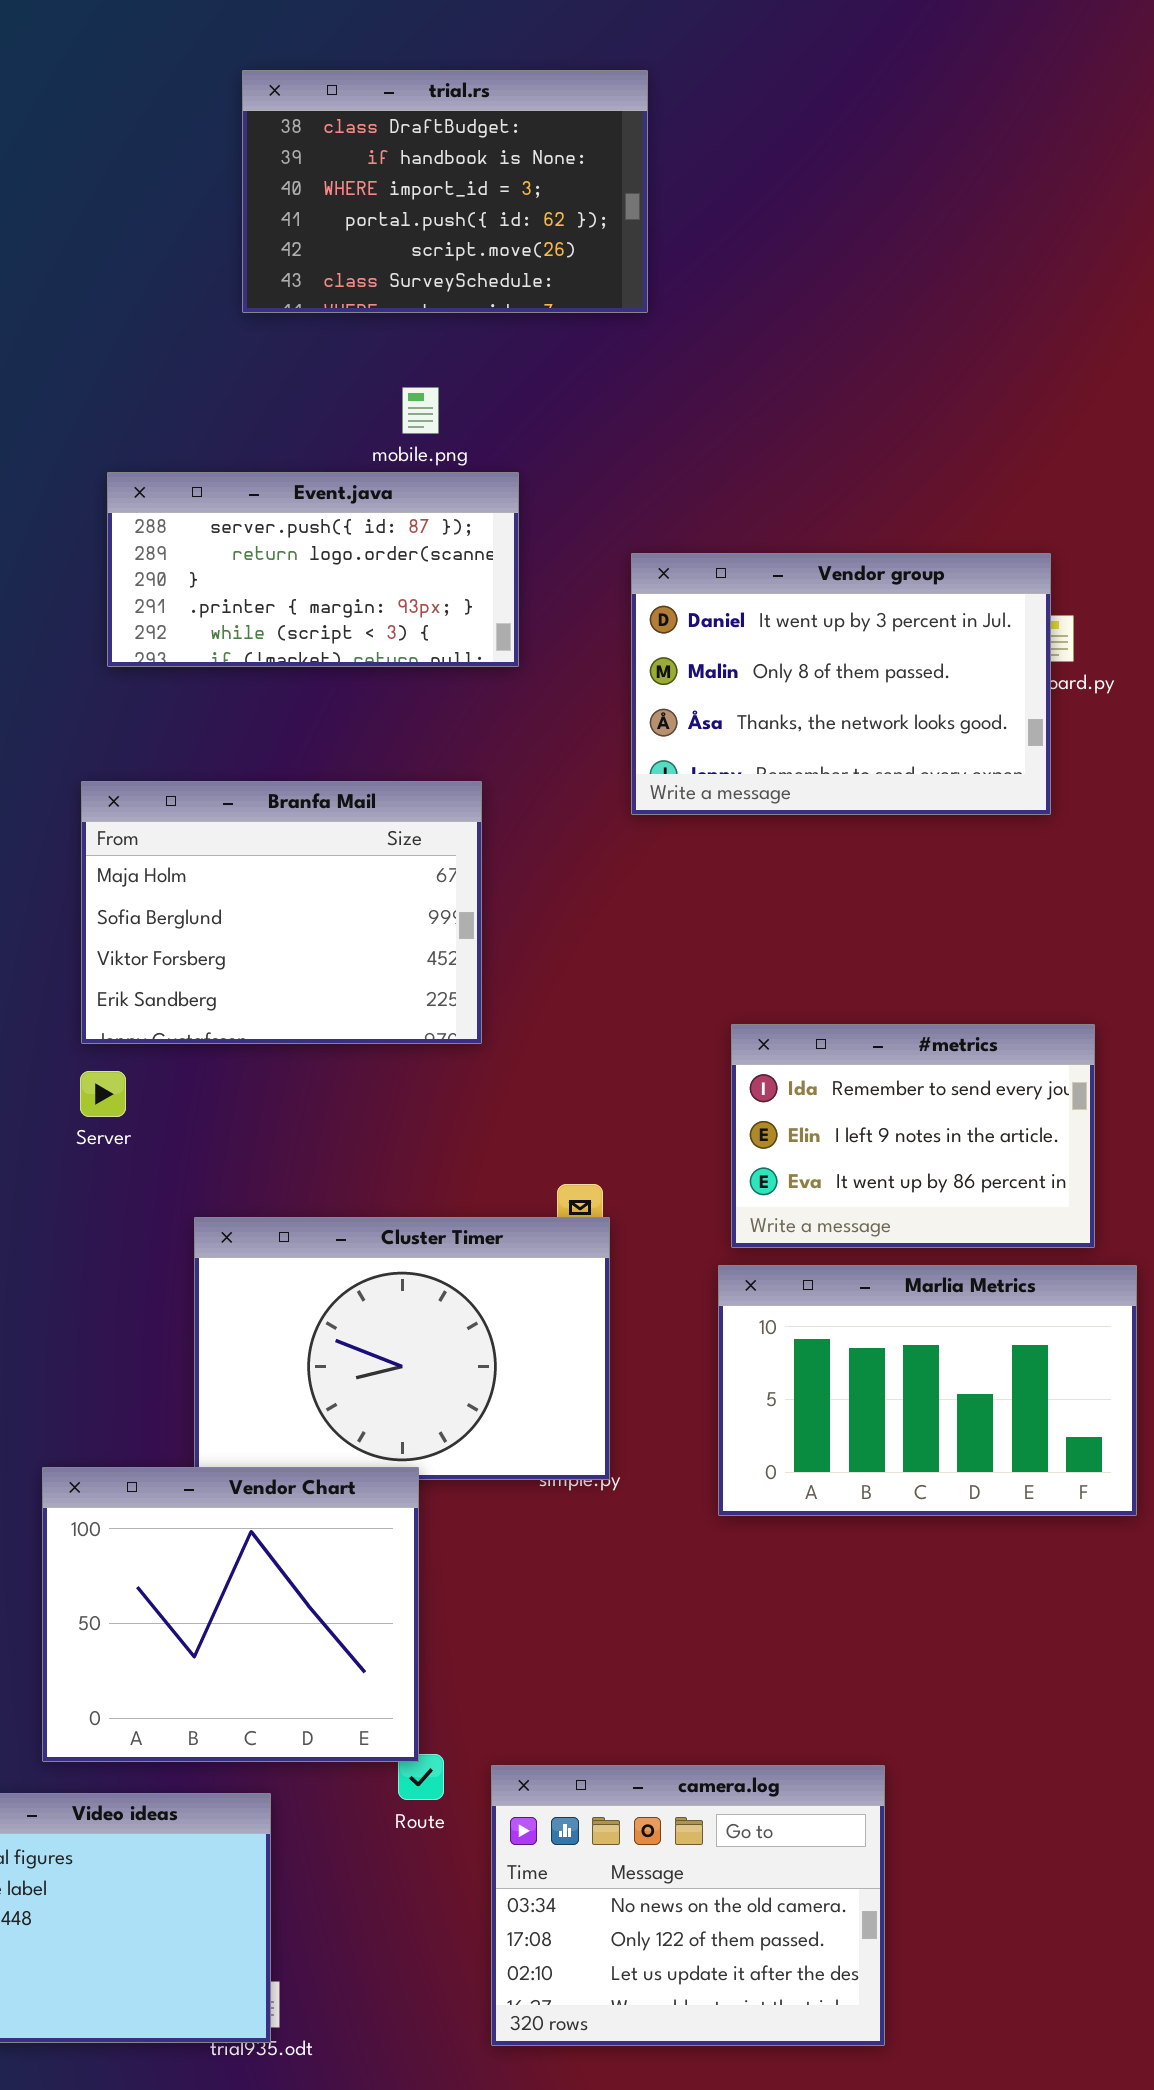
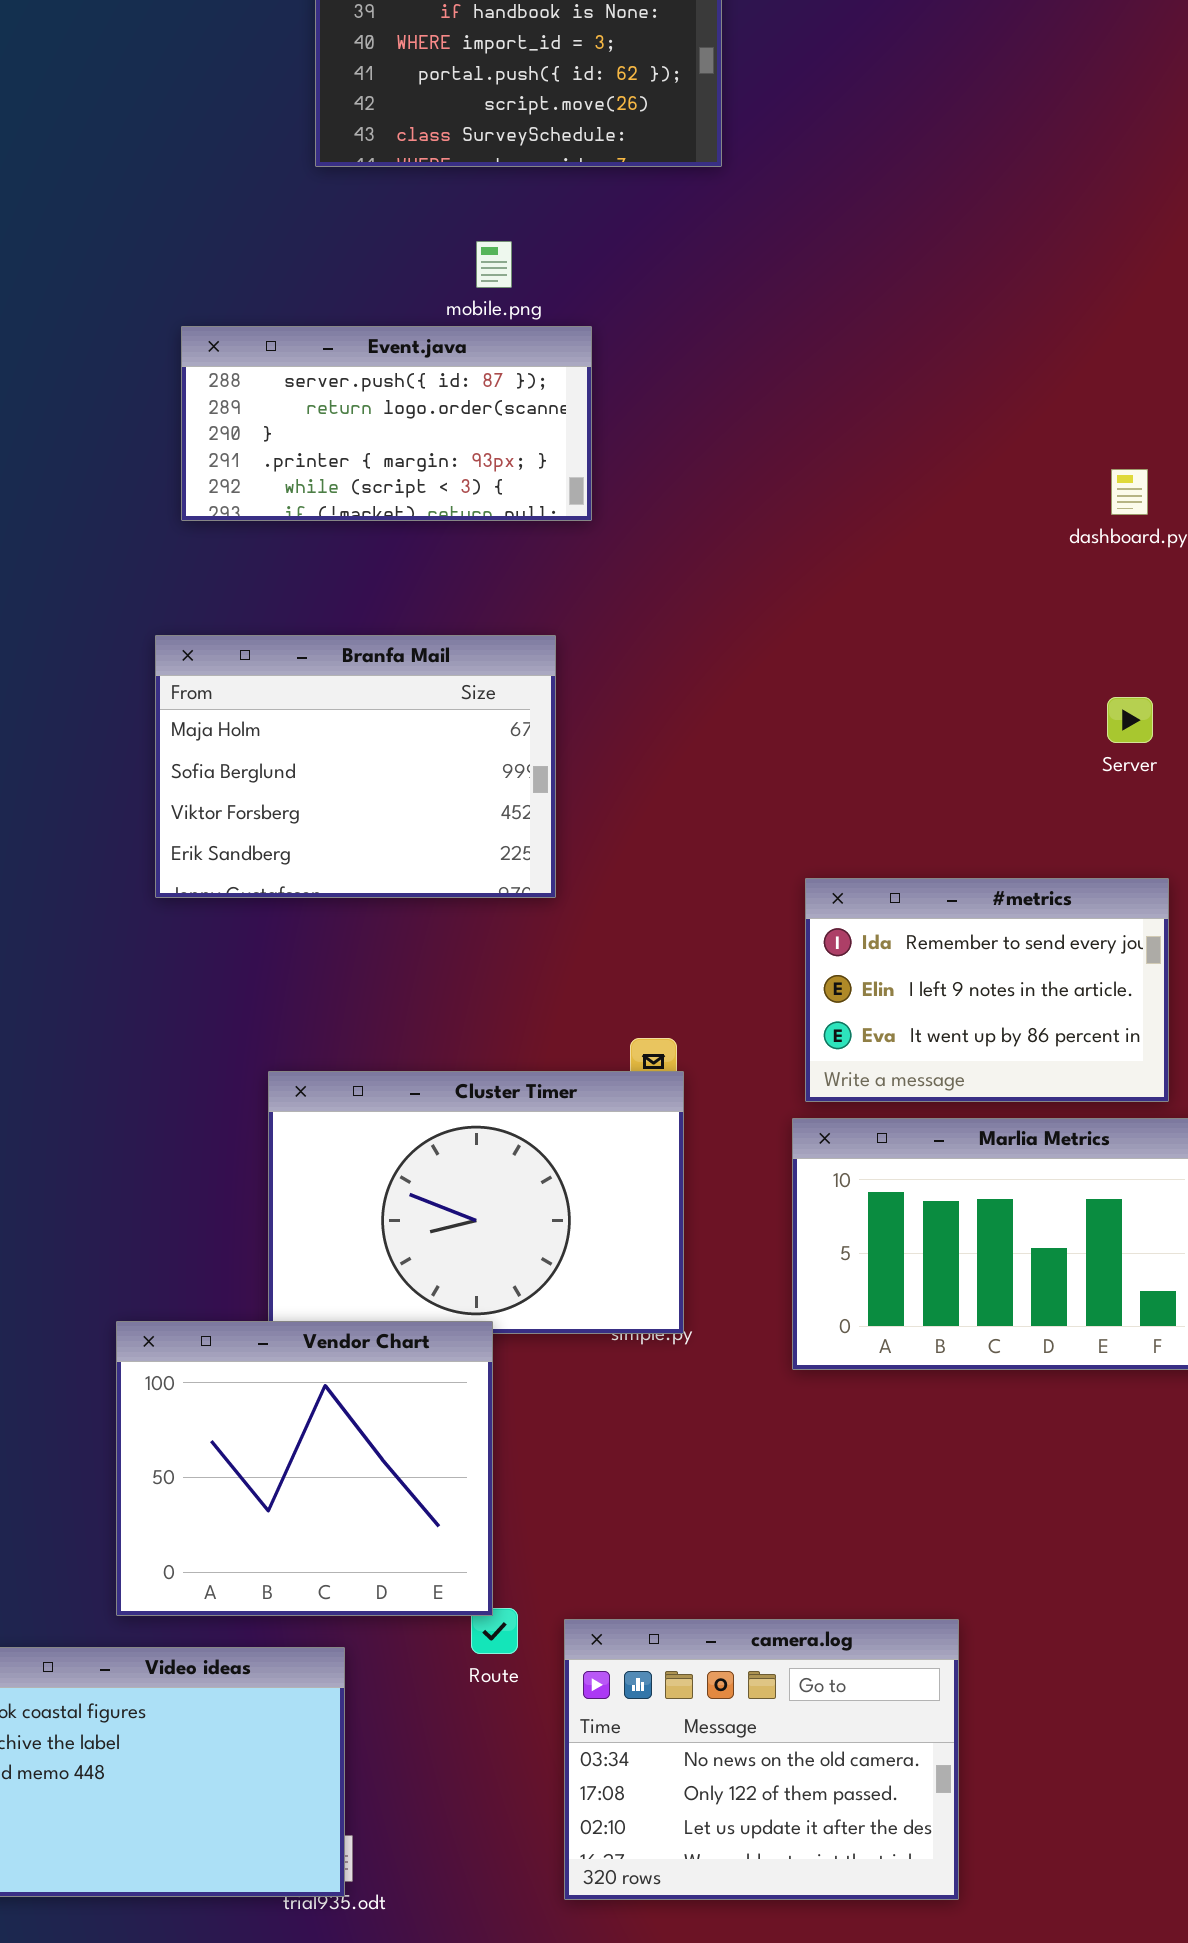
Vendor group: [631,553,1051,815] -> none, closed
Server: [80,1071,126,1117] -> [1107,697,1153,743], moved

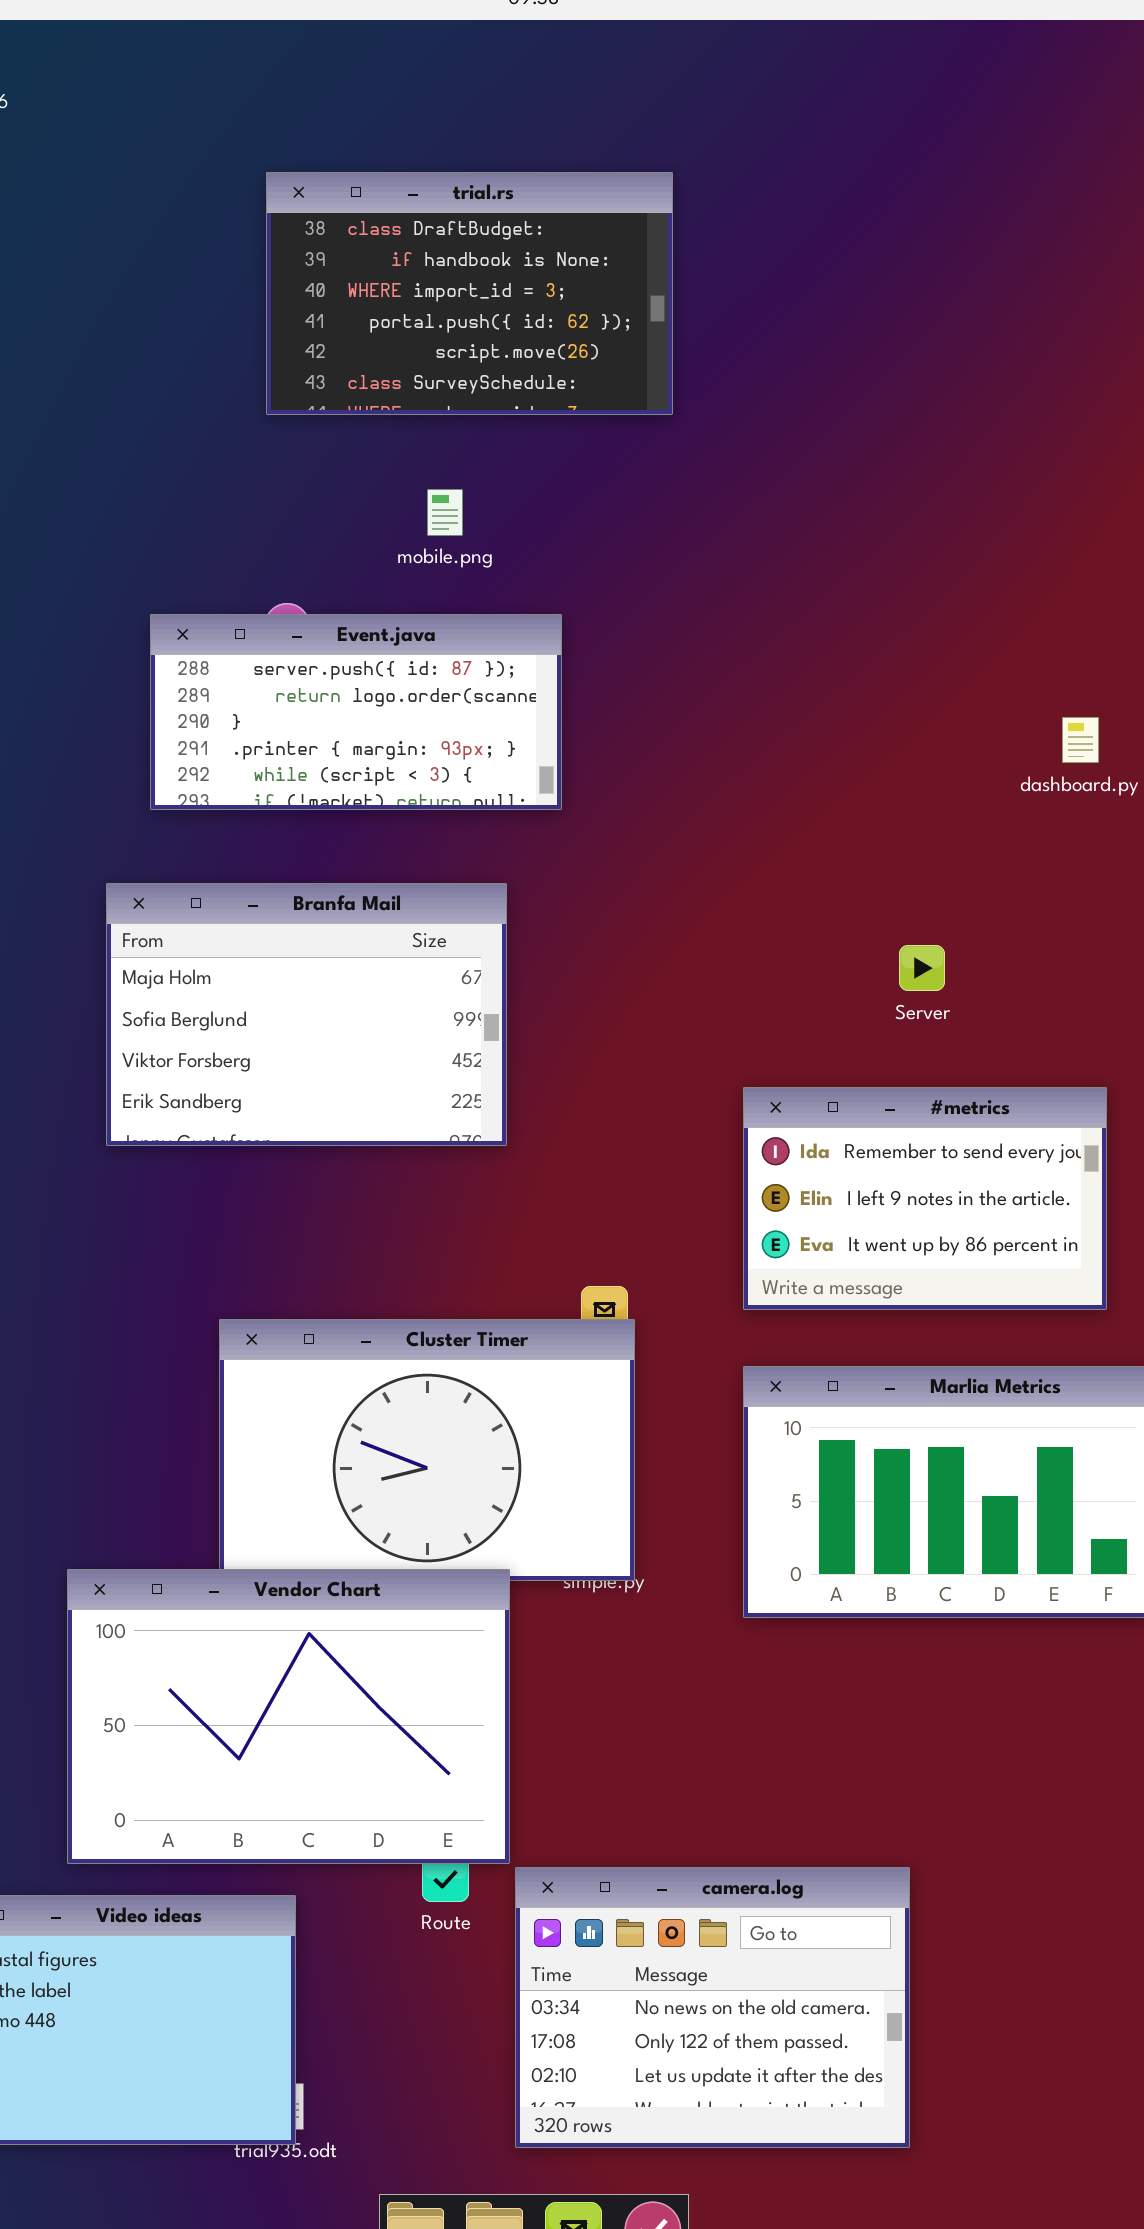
Event.java: [181,326,592,521] -> [150,614,562,810], moved
Server: [1107,697,1153,743] -> [899,945,945,991], moved
#metrics: [805,878,1169,1102] -> [743,1087,1107,1310], moved
Vendor Chart: [116,1321,493,1616] -> [67,1569,510,1864], resized

